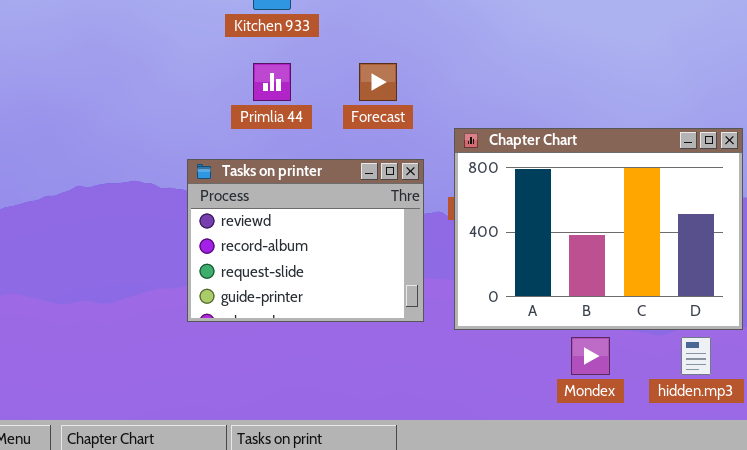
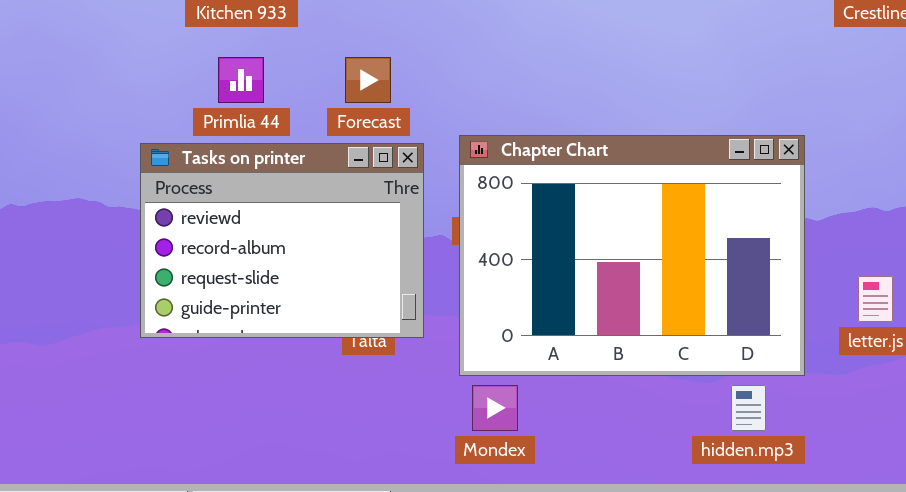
Tasks on printer: [187,159,424,322] -> [140,143,424,338], moved
Mondex: [571,337,610,375] -> [472,385,518,431], moved

